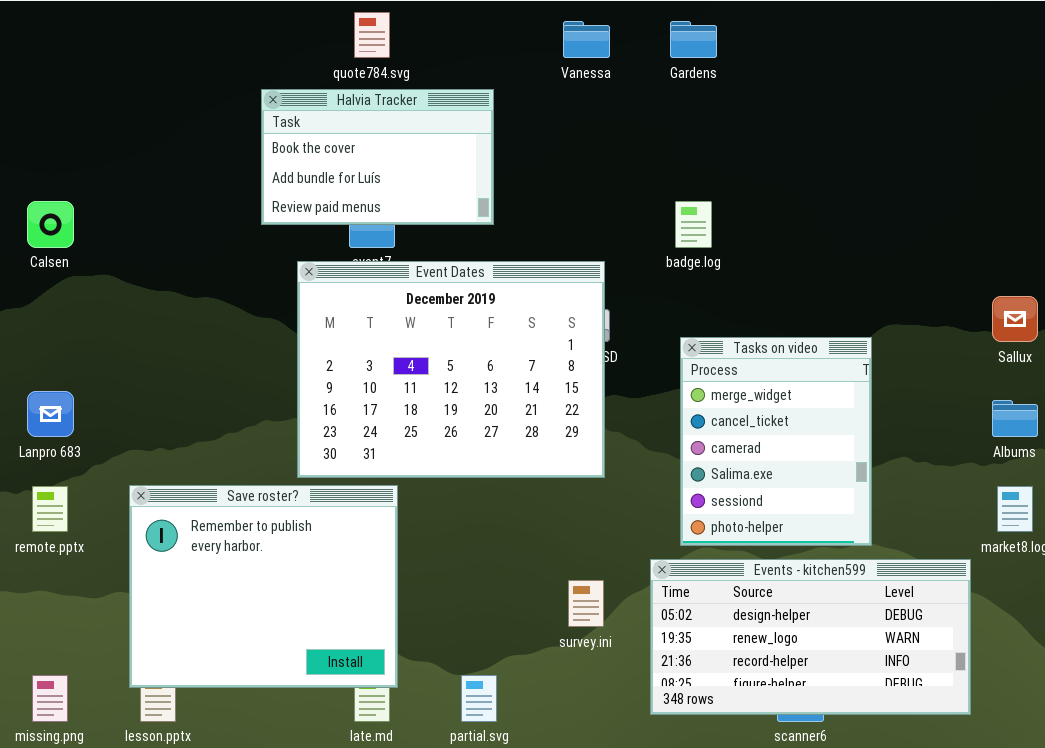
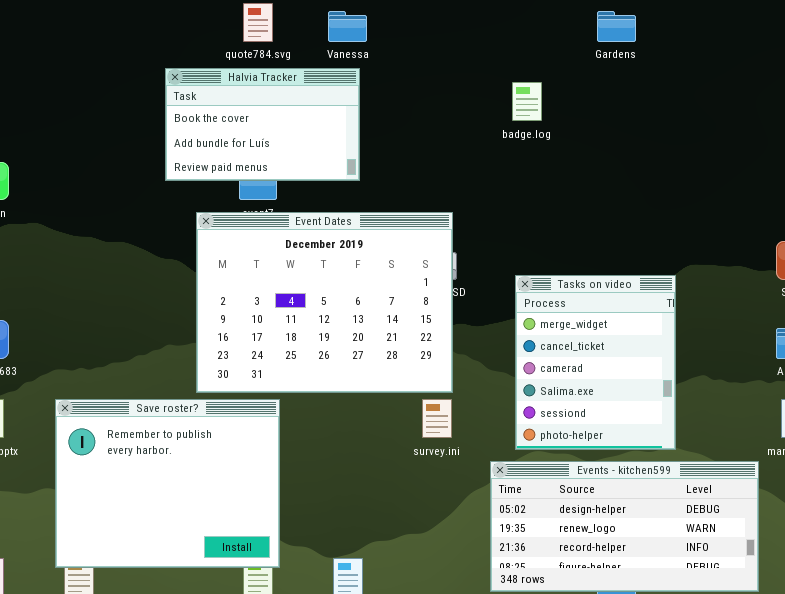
Vanessa: [563,21,610,58] -> [328,11,367,42], moved
Gardens: [670,21,717,58] -> [597,11,636,42], moved
badge.log: [675,201,712,248] -> [512,82,542,121], moved
survey.ini: [568,580,604,627] -> [422,399,452,438], moved

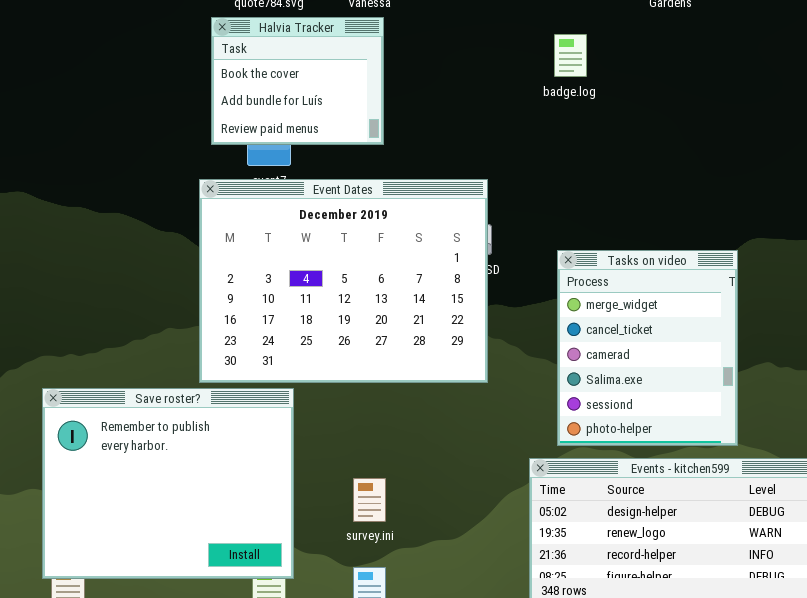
Halvia Tracker: [165,68,360,181] -> [211,17,384,145], resized
survey.ini: [422,399,452,438] -> [353,478,386,522], moved

